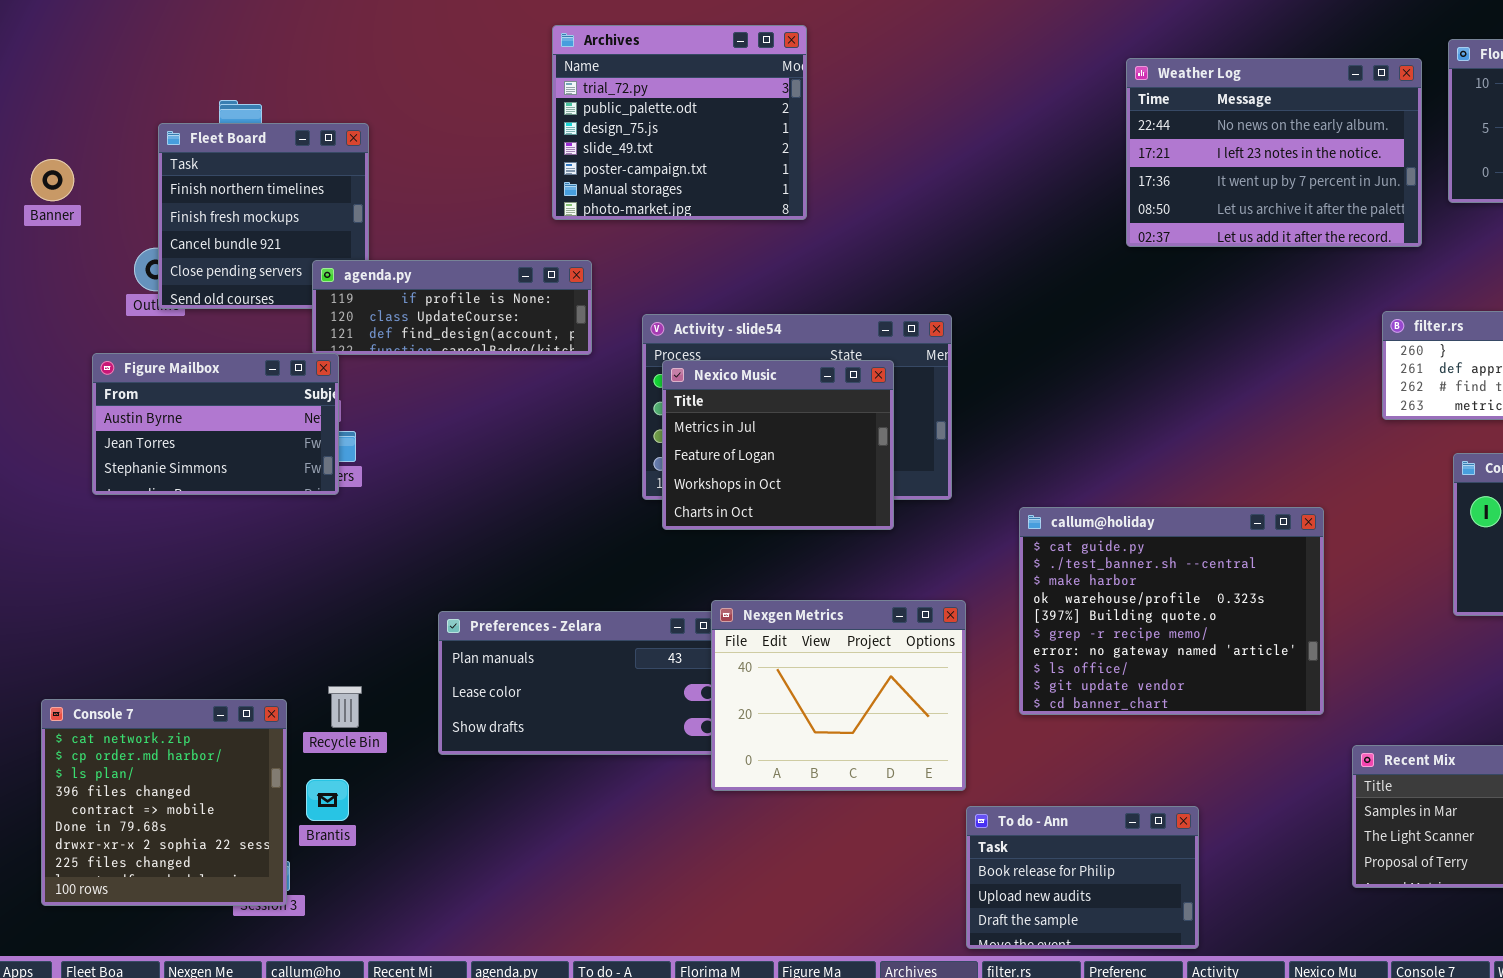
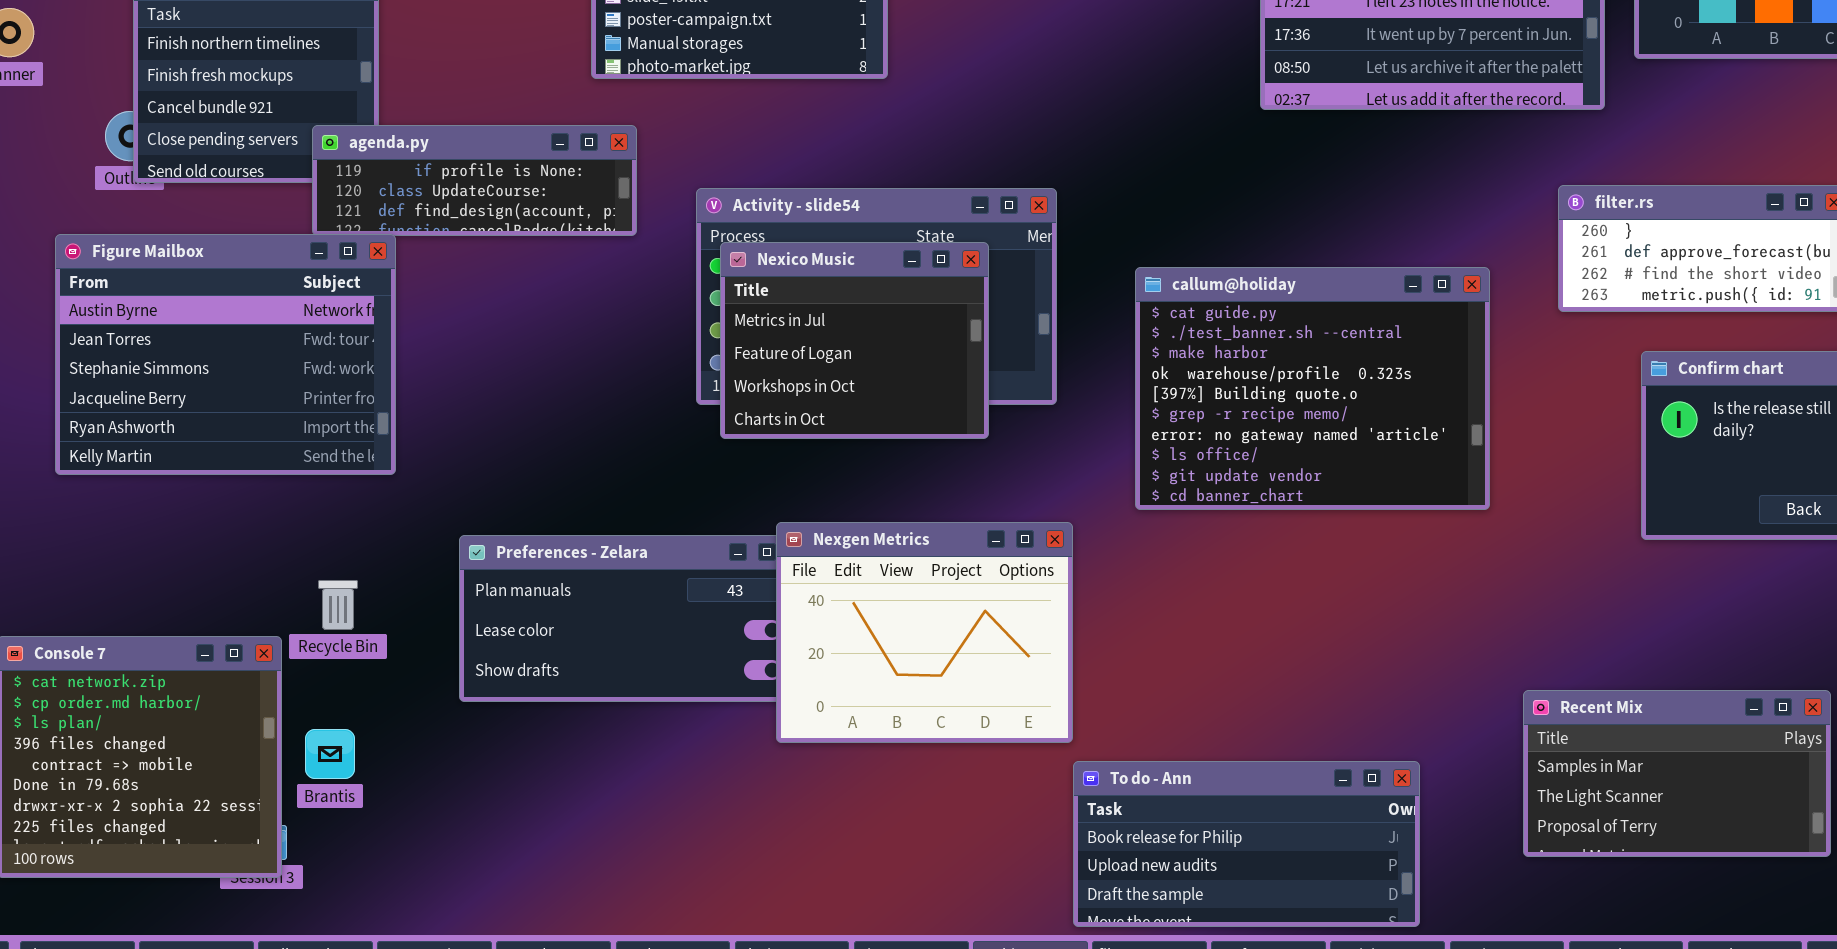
Figure Mailbox: [92,353,339,495] -> [55,234,396,475], resized
callum@holiday: [1019,507,1324,715] -> [1135,267,1490,510], moved
Recycle Bin: [328,686,362,728] -> [318,580,358,630], moved
To do - Ann: [966,806,1199,949] -> [1073,761,1420,927], resized

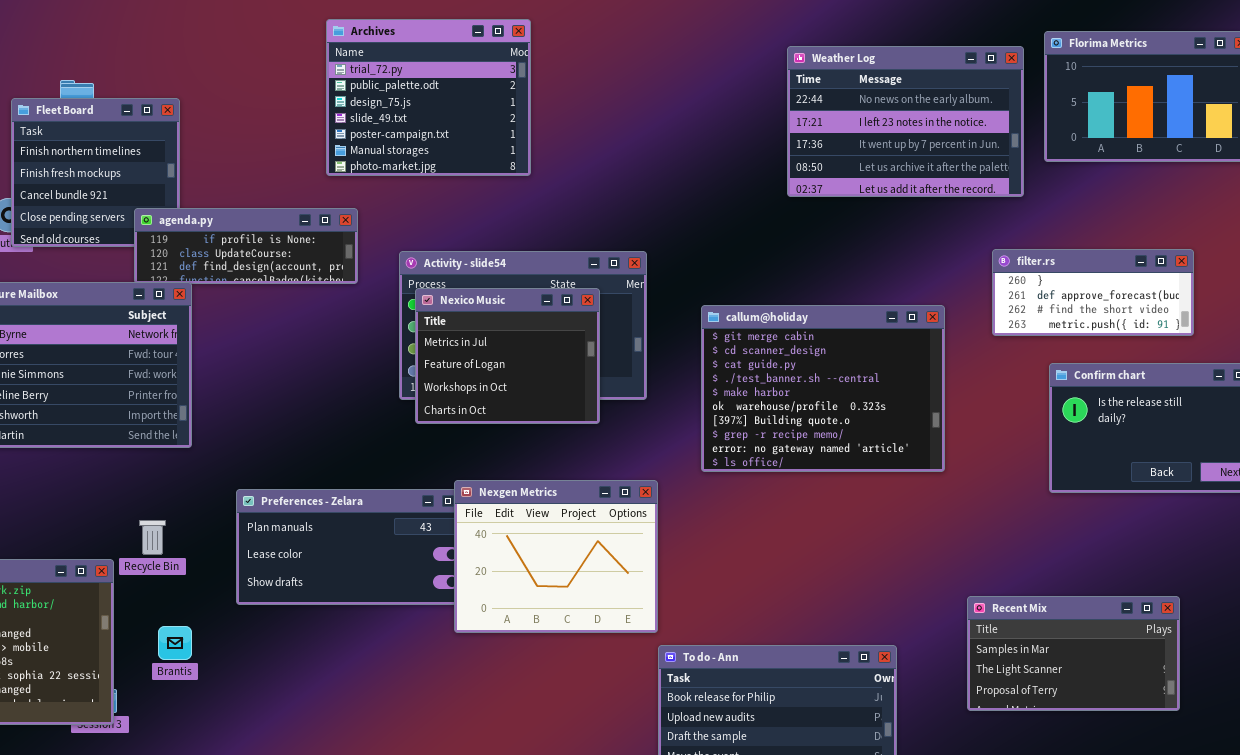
callum@holiday: [1135,267,1490,510] -> [701,305,945,472], scrolled up 2 rows
Brantis: [305,729,355,779] -> [158,626,192,660], moved

